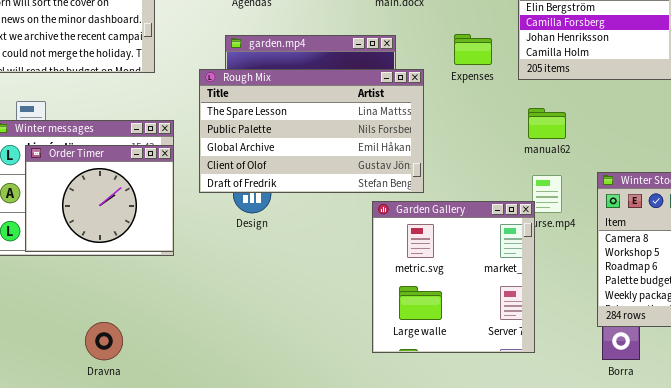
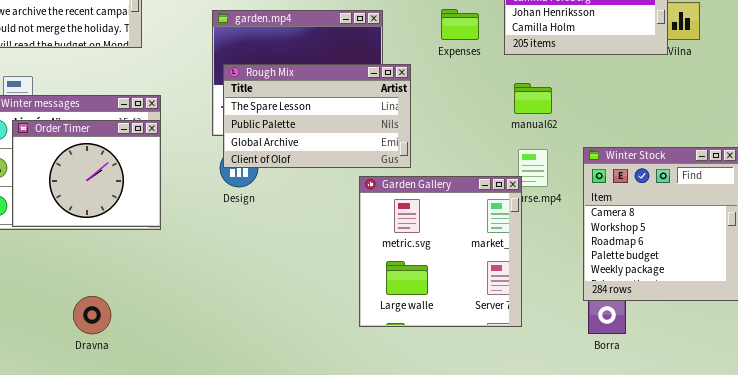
Rough Mix: [199,69,424,193] -> [223,64,411,168], resized

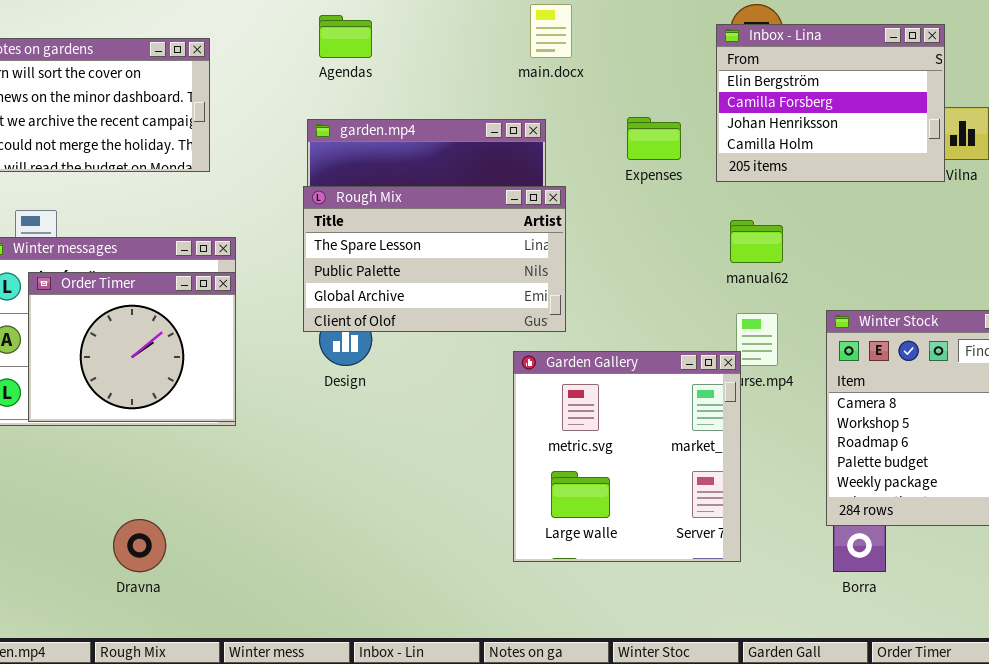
Rough Mix: [223,64,411,168] -> [303,186,566,332], moved

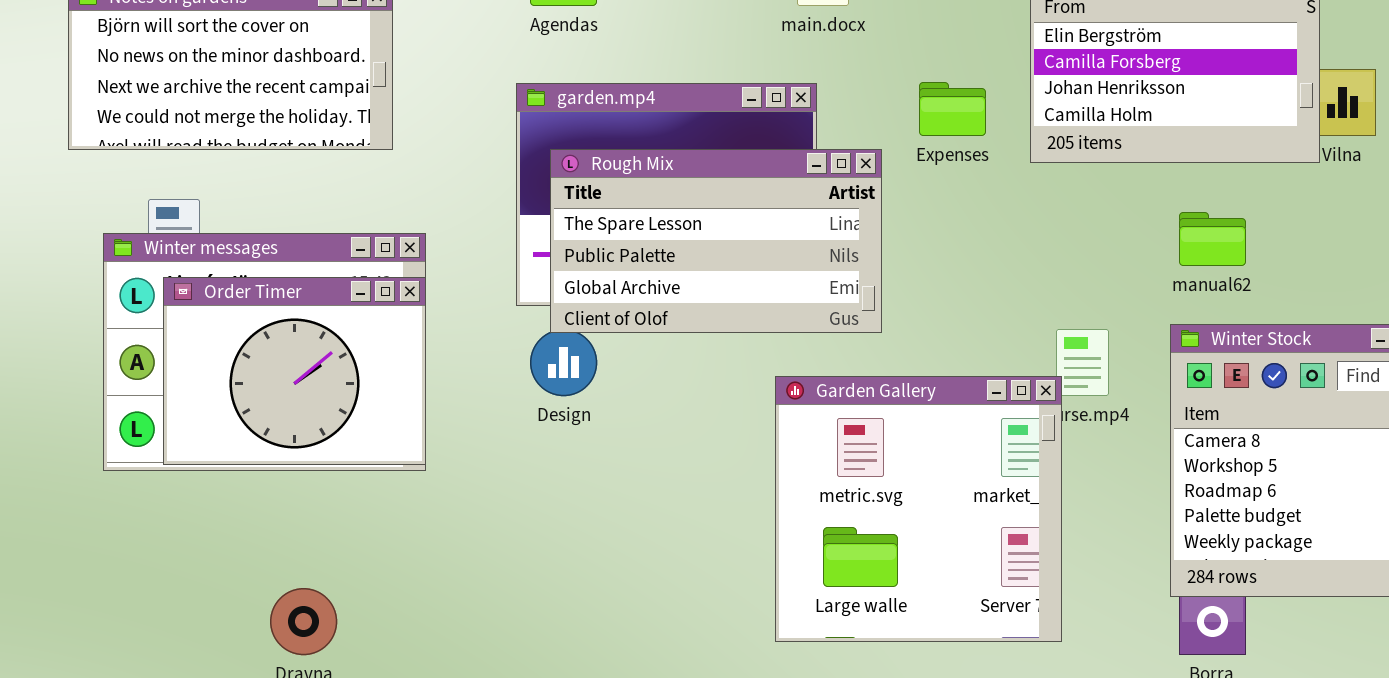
Rough Mix: [303,186,566,332] -> [550,149,882,333], moved
manual62: [730,220,783,263] -> [1179,212,1246,266], moved

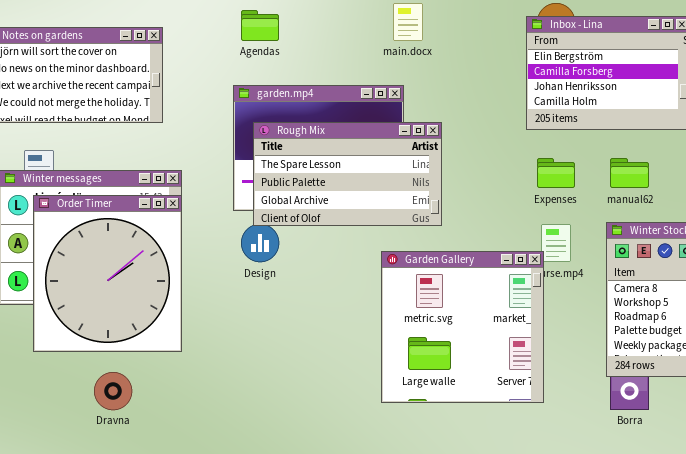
Expenses: [919,82,986,136] -> [537,158,575,188], moved
Order Timer: [163,277,426,465] -> [33,195,182,352], resized

